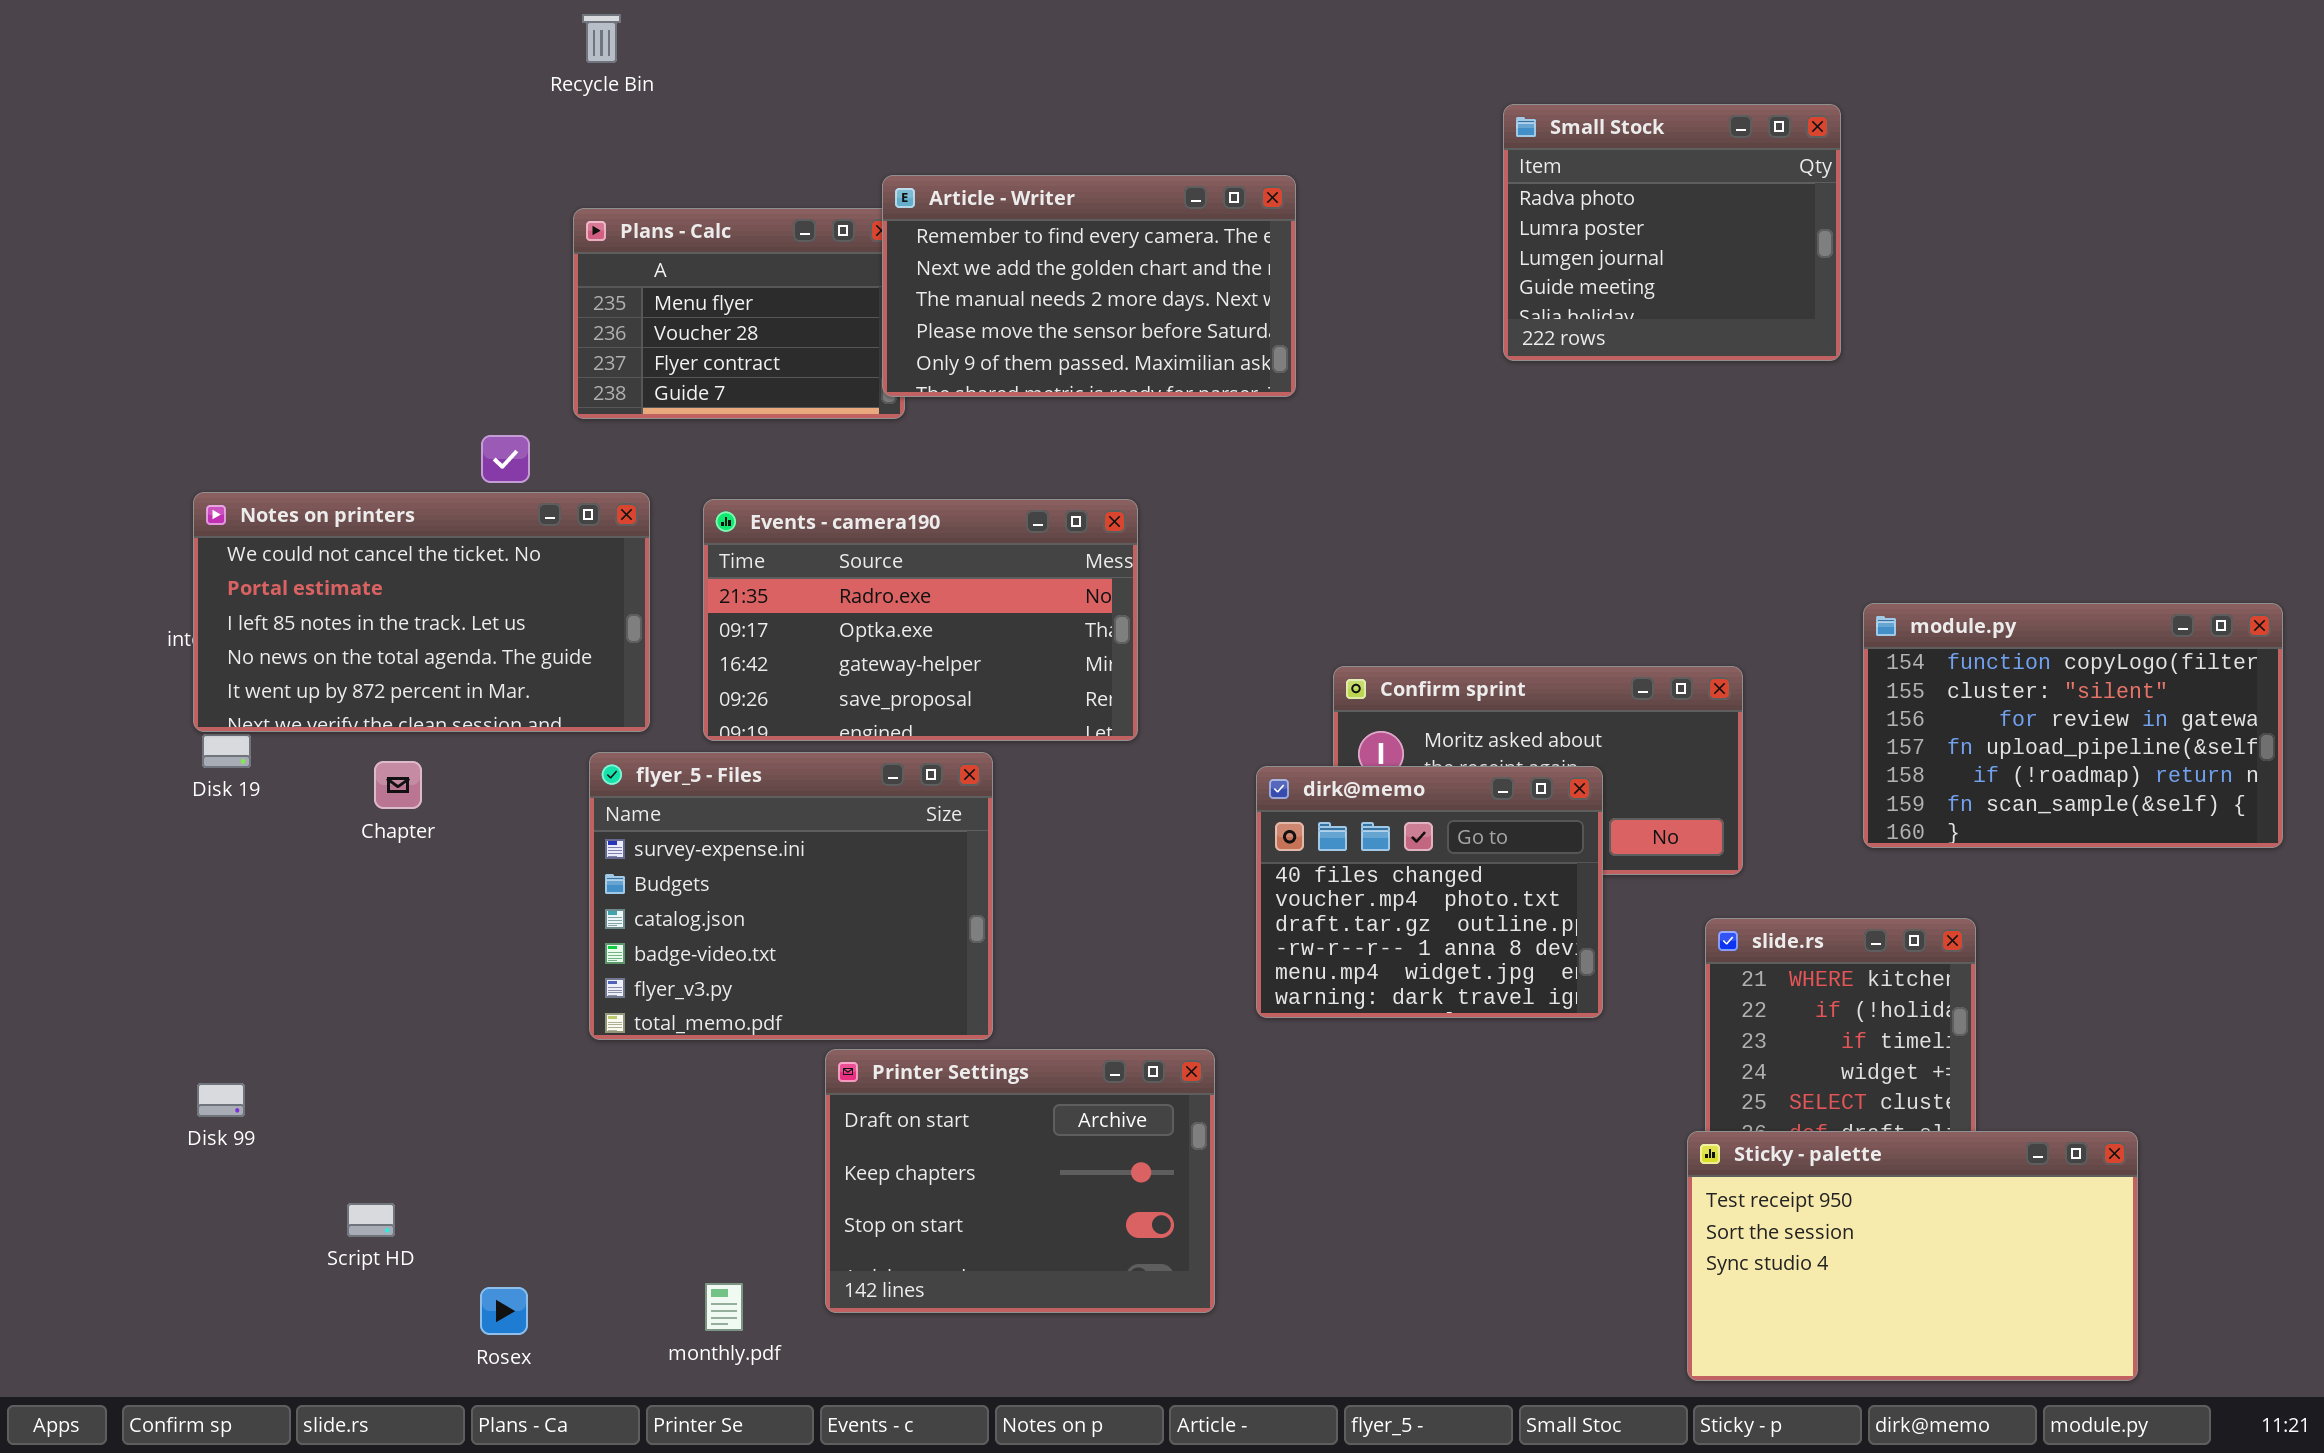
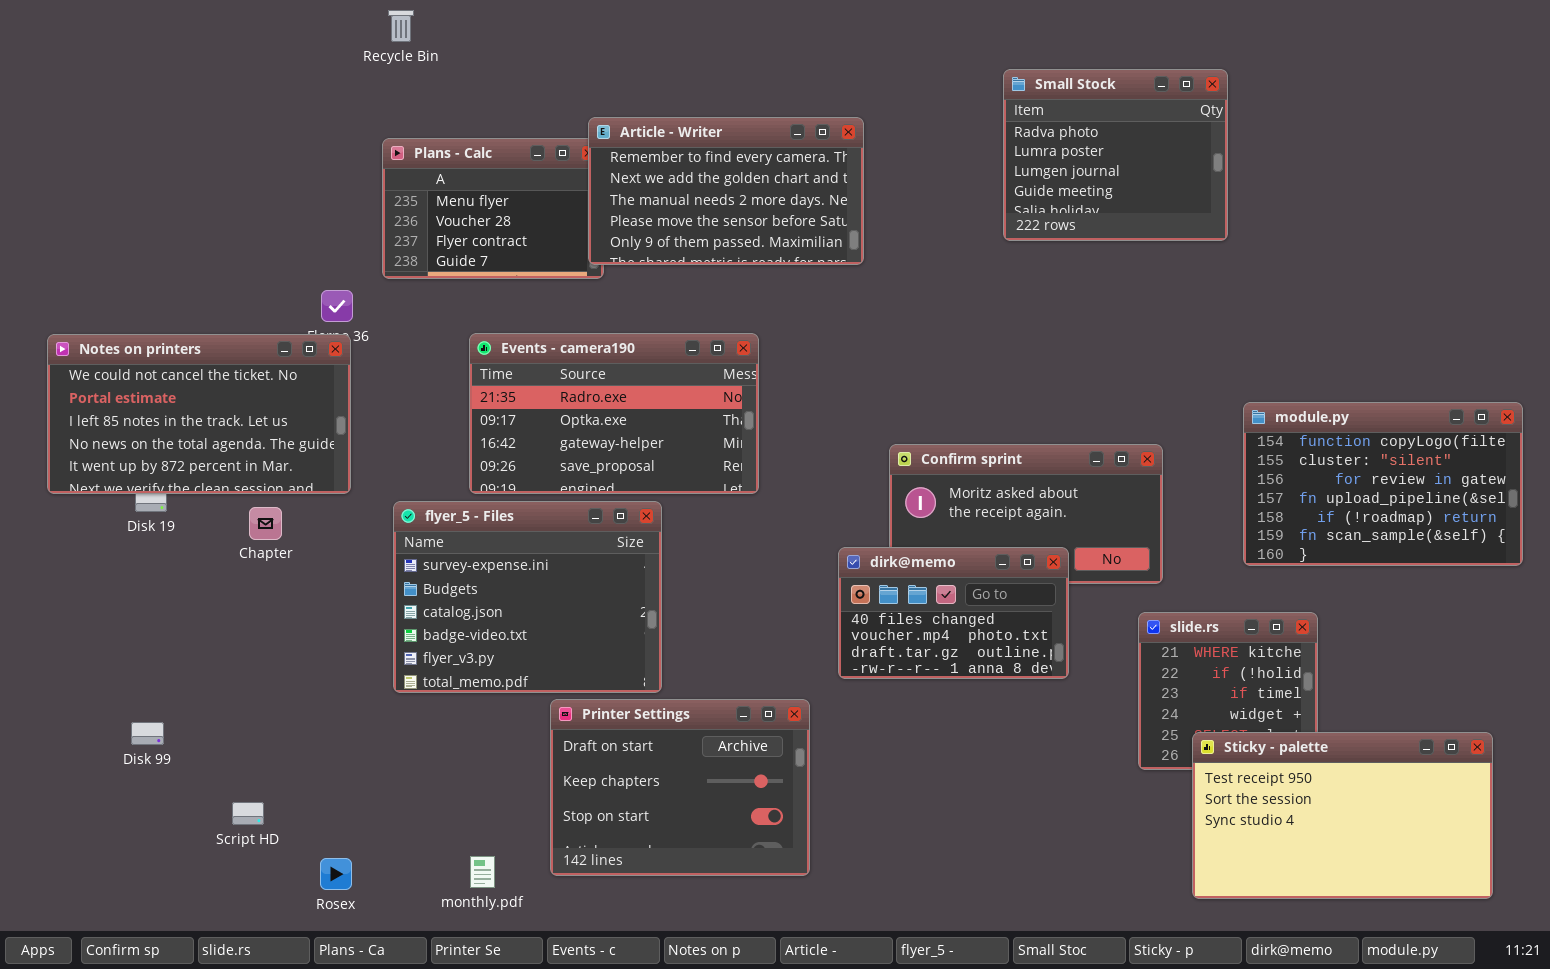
Notes on printers: [193,492,650,732] -> [47,334,351,494], moved
dirk@memo: [1256,766,1603,1018] -> [838,547,1069,679], resized
Sticky - palette: [1687,1131,2138,1381] -> [1192,732,1493,899], moved

